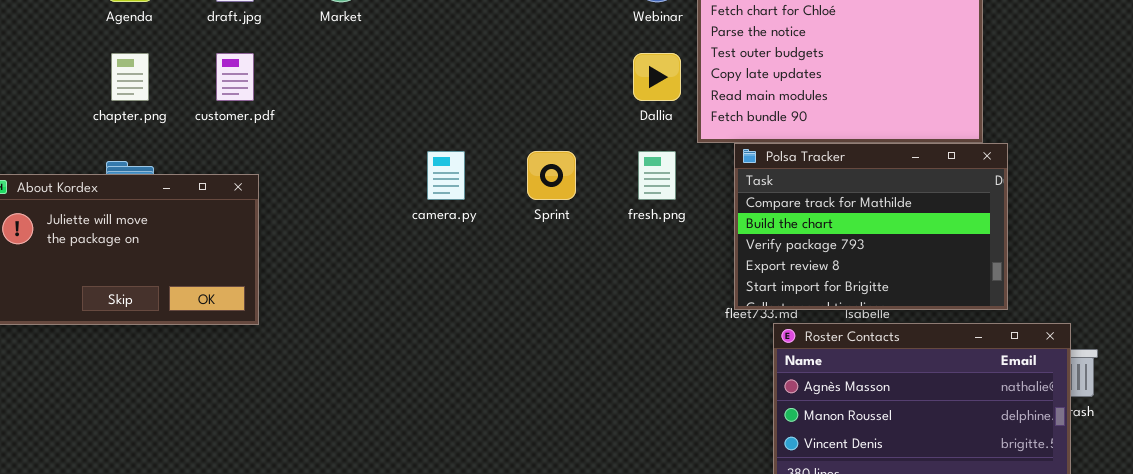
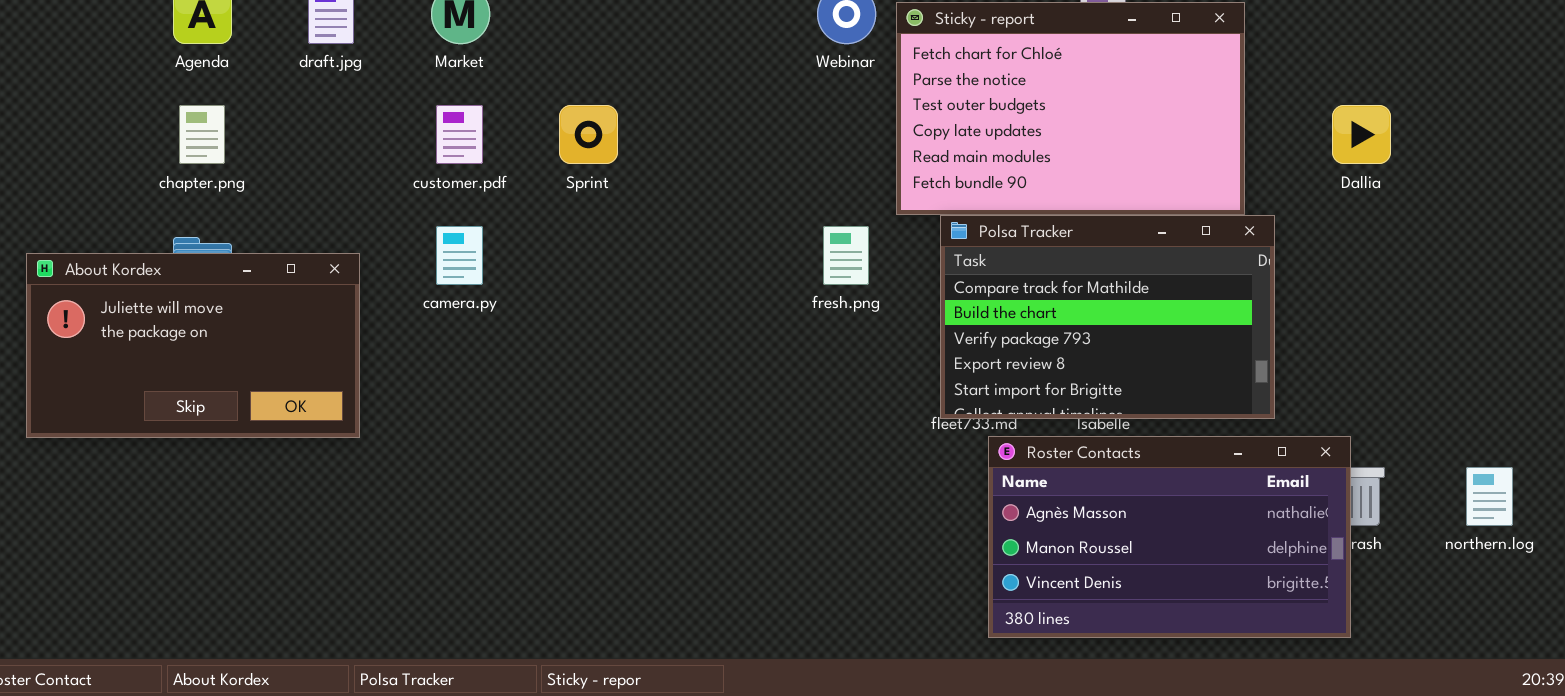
customer.pdf: [216,53,254,101] -> [436,105,483,164], moved
Dallia: [633,53,681,101] -> [1332,105,1391,164], moved
camera.py: [427,151,465,200] -> [436,226,483,285], moved
Sprint: [527,151,576,200] -> [559,105,618,164], moved

